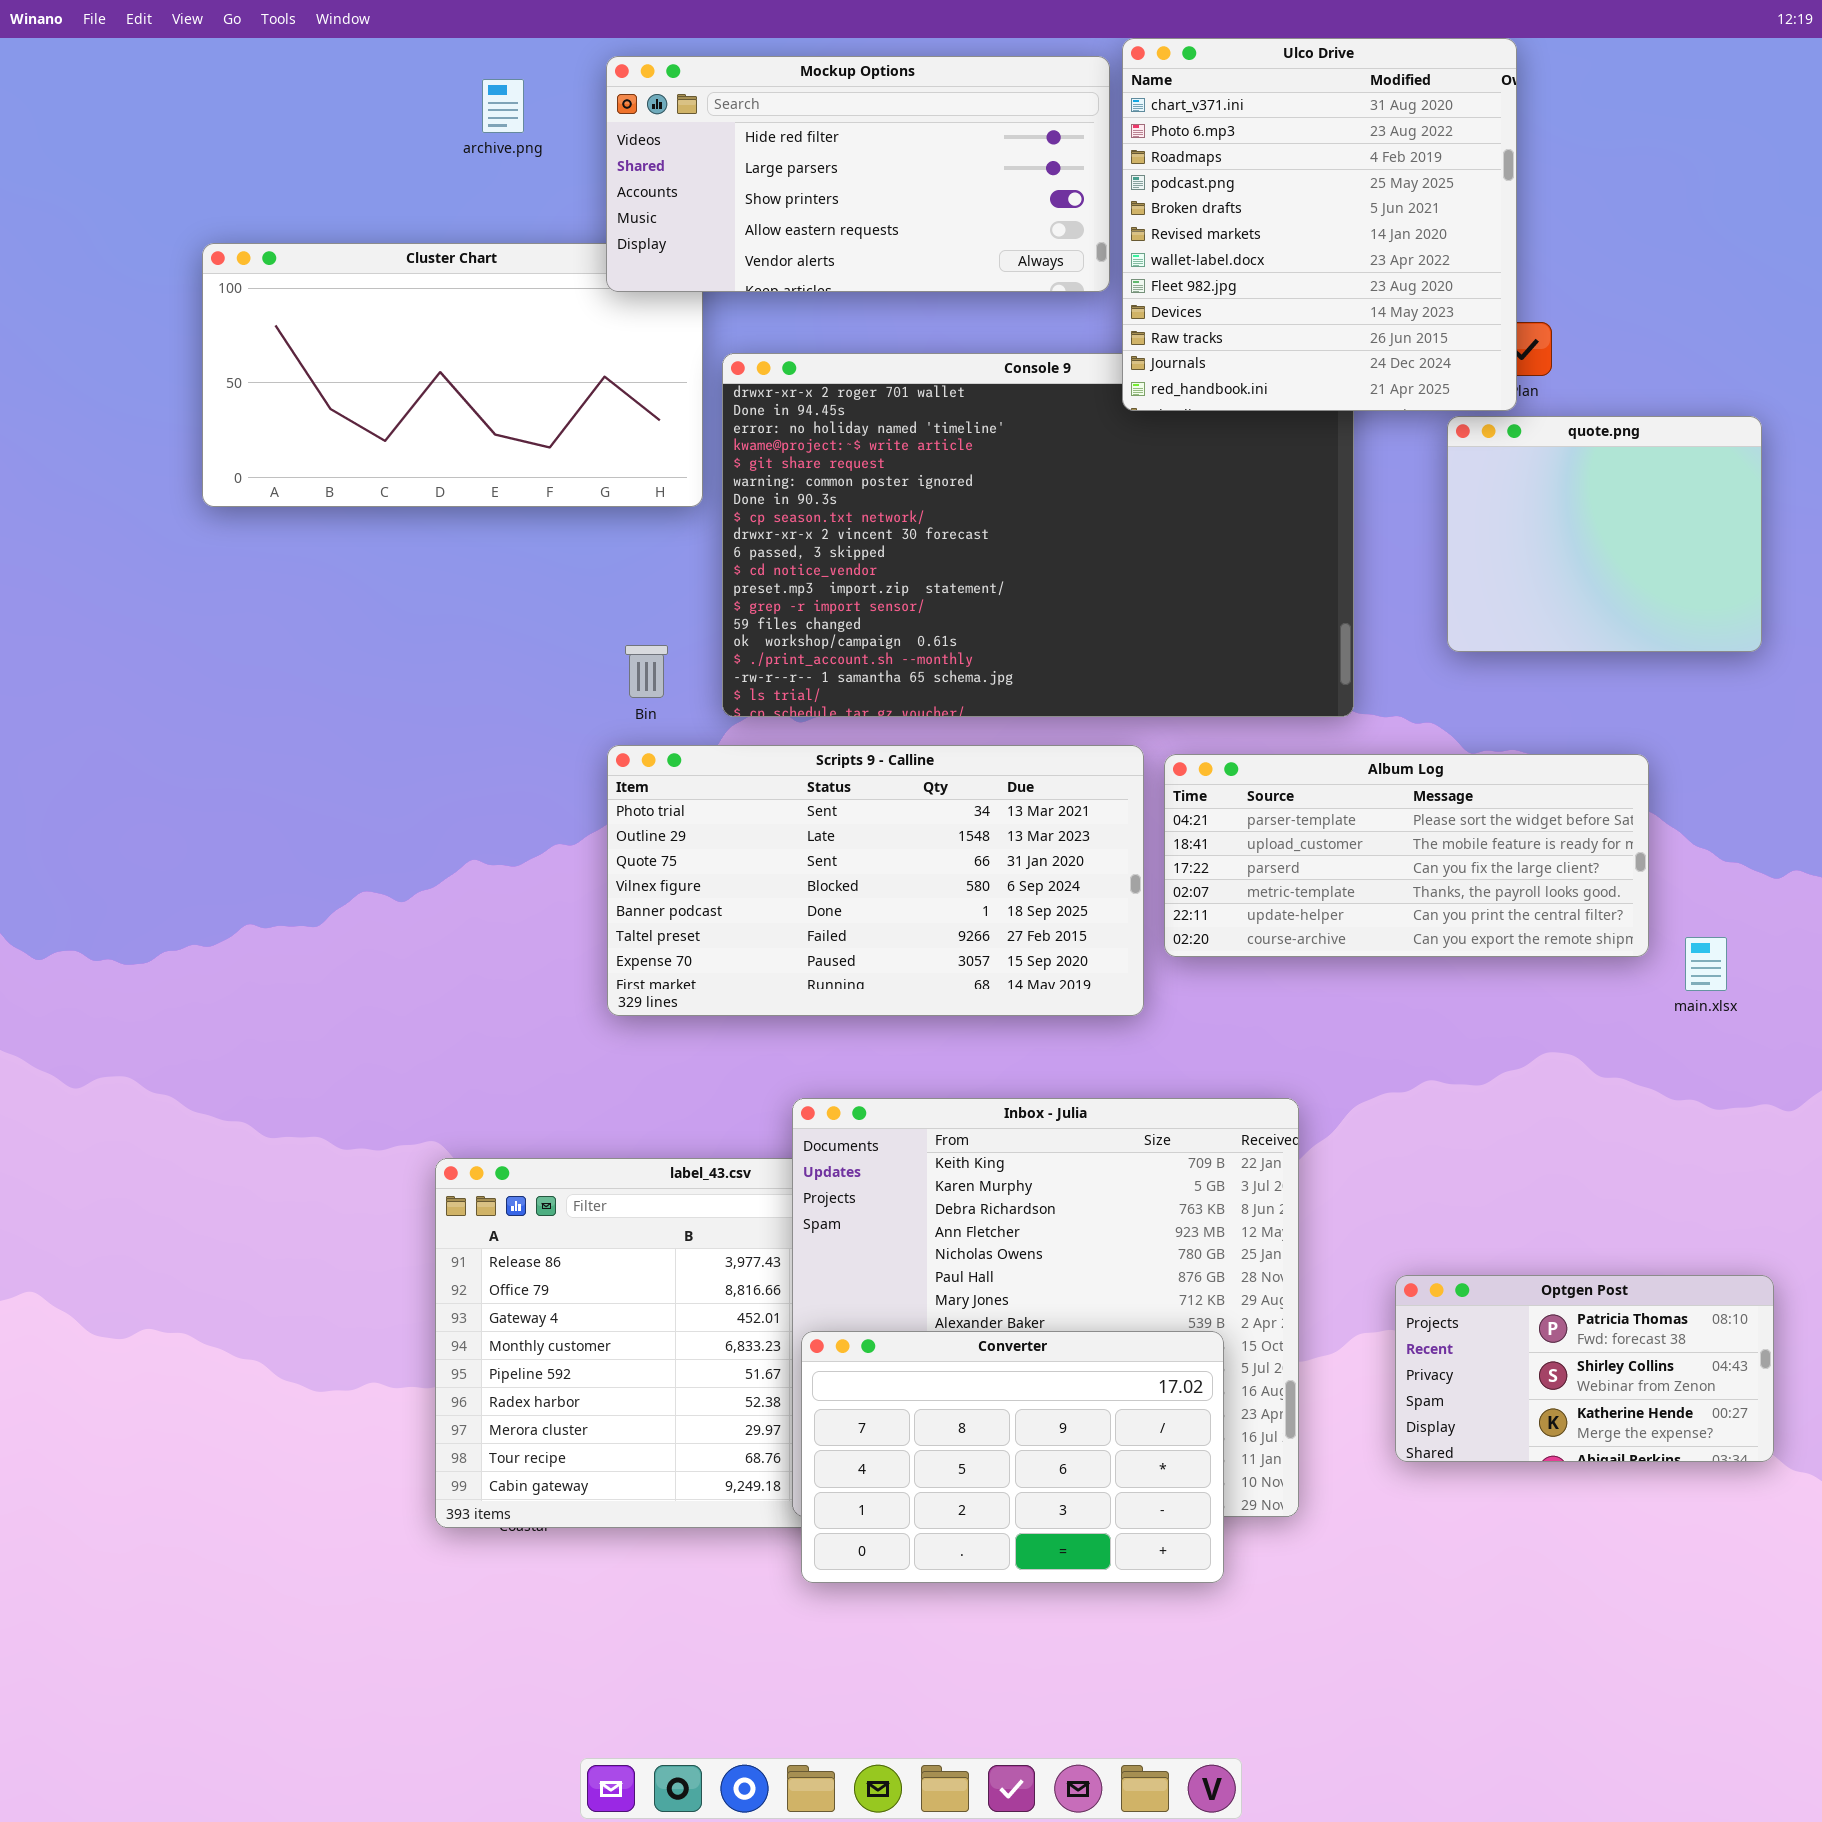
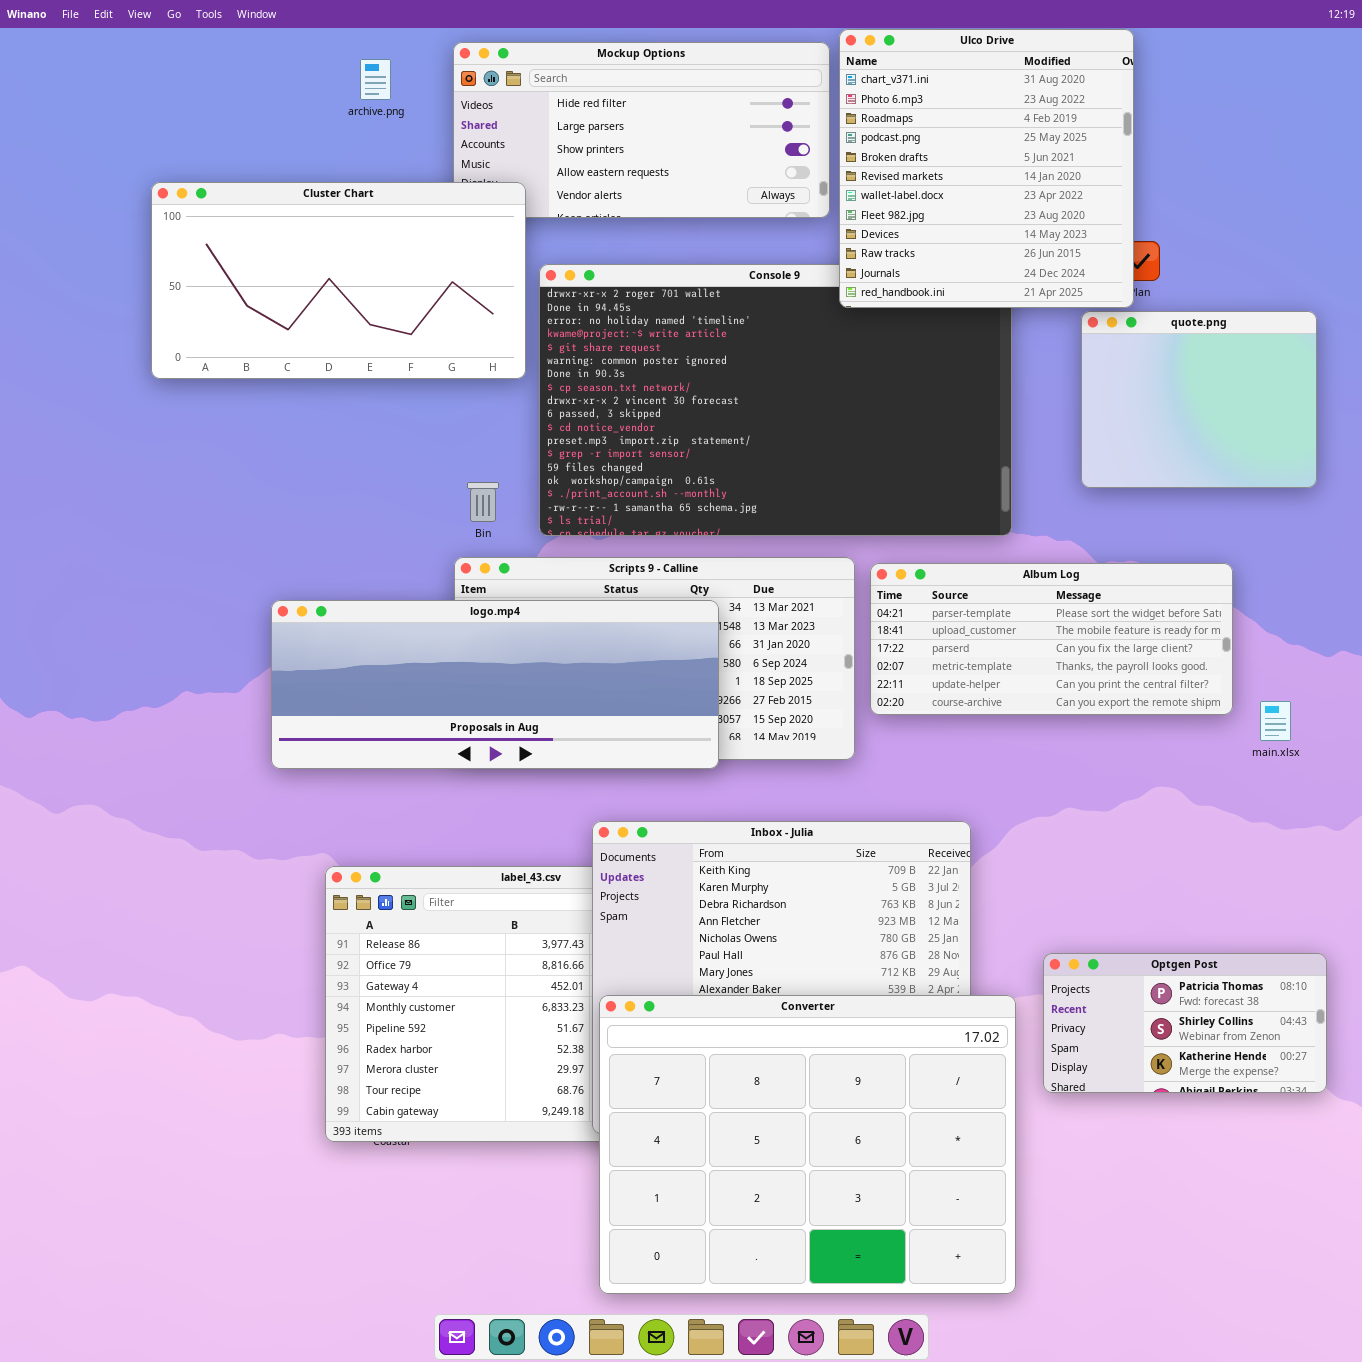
Cluster Chart: [202,243,703,507] -> [151,182,526,379], raised
logo.mp4: none -> [271,600,719,769], opened
Converter: [801,1331,1224,1583] -> [599,995,1016,1294], resized

